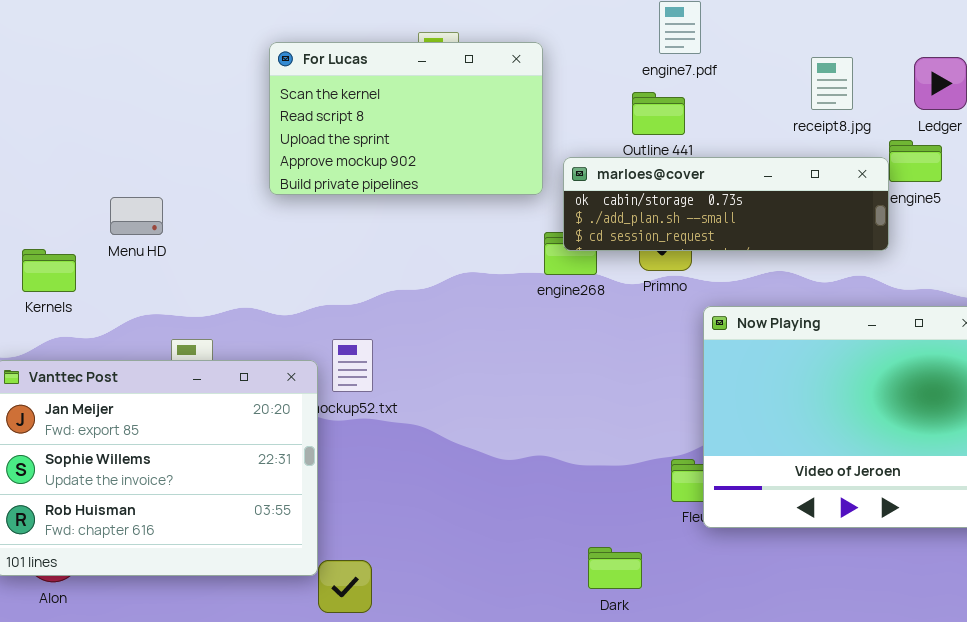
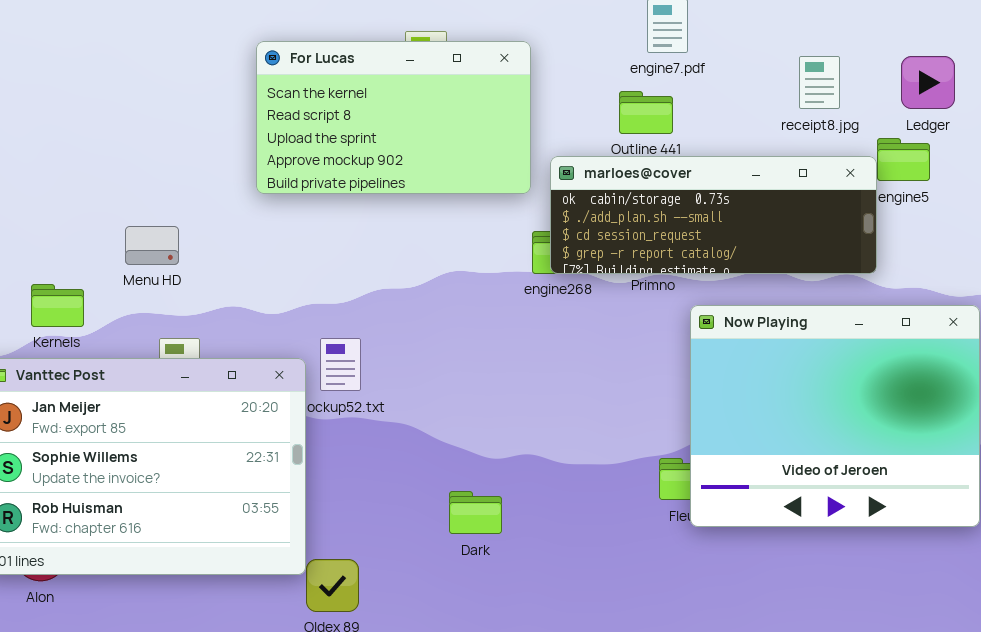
marloes@cover: [563,157,889,251] -> [550,156,877,274], resized
Menu HD: [110,197,163,235] -> [125,226,179,265], moved
Kernels: [22,249,76,292] -> [31,284,84,327], moved
Dark: [588,547,642,589] -> [449,491,502,534], moved

